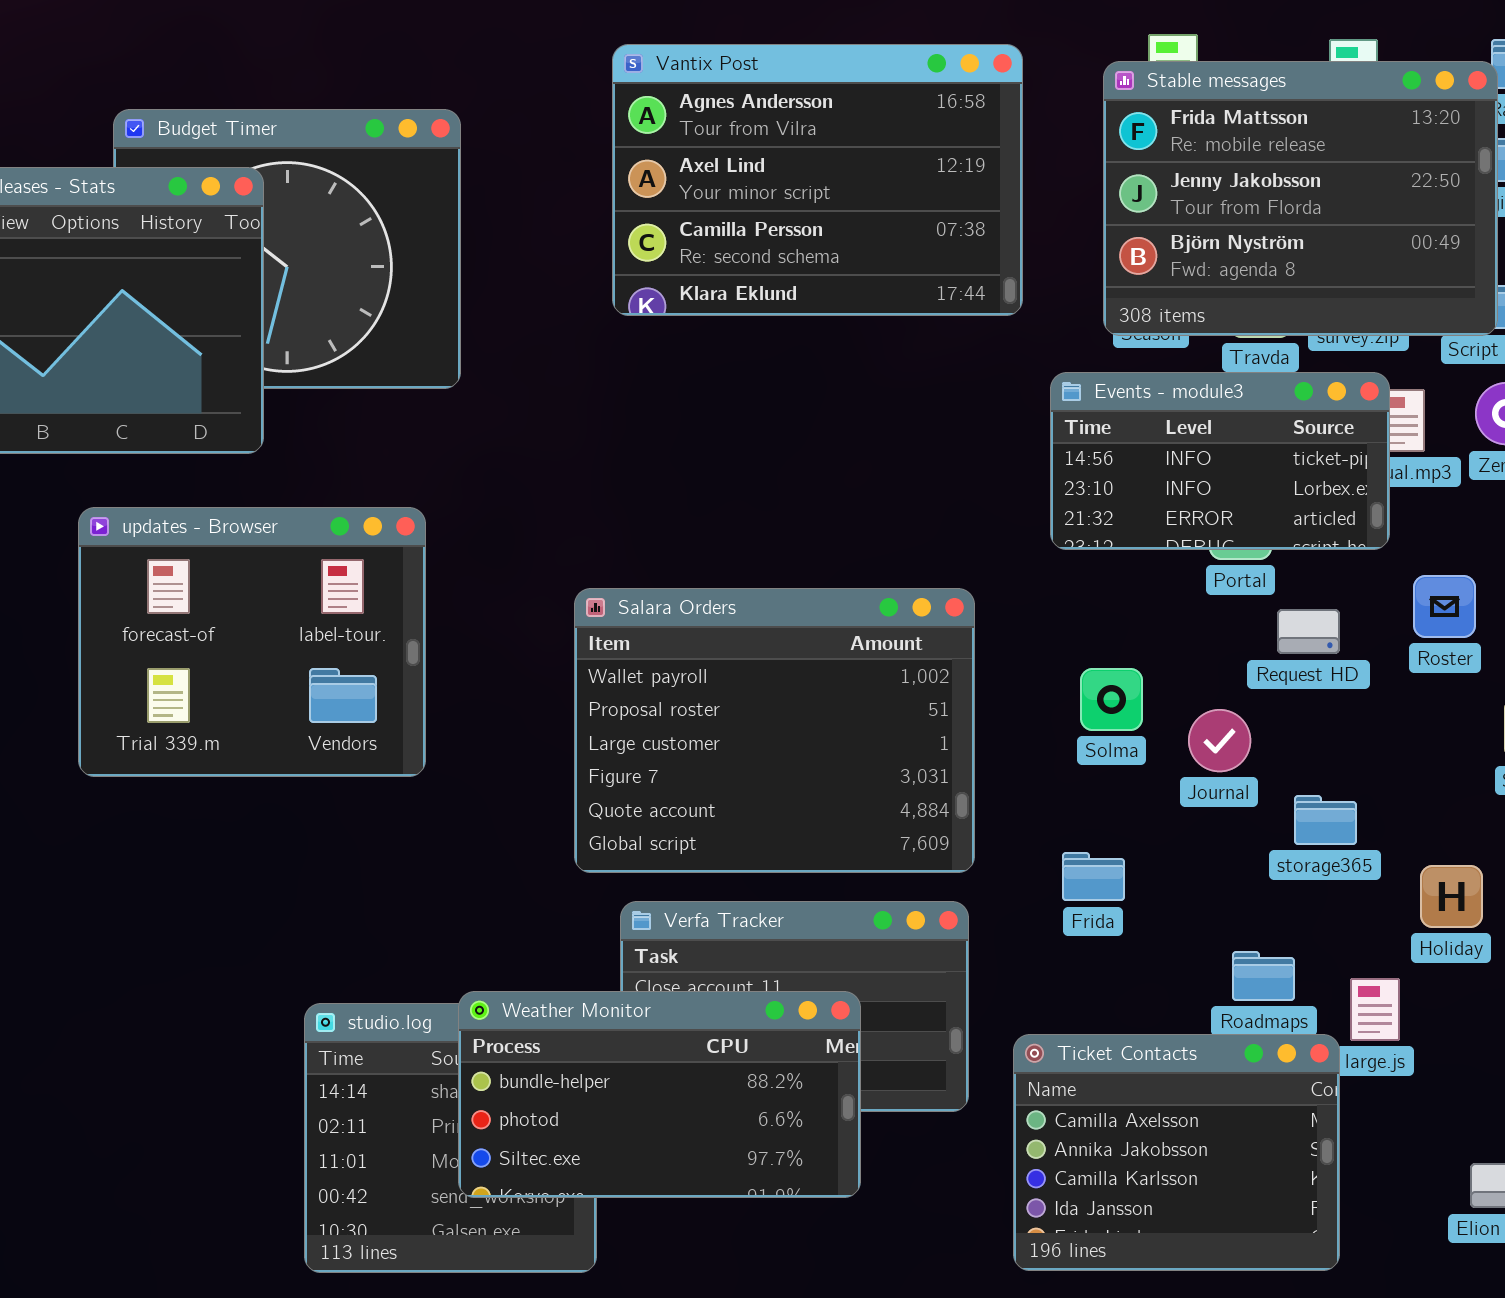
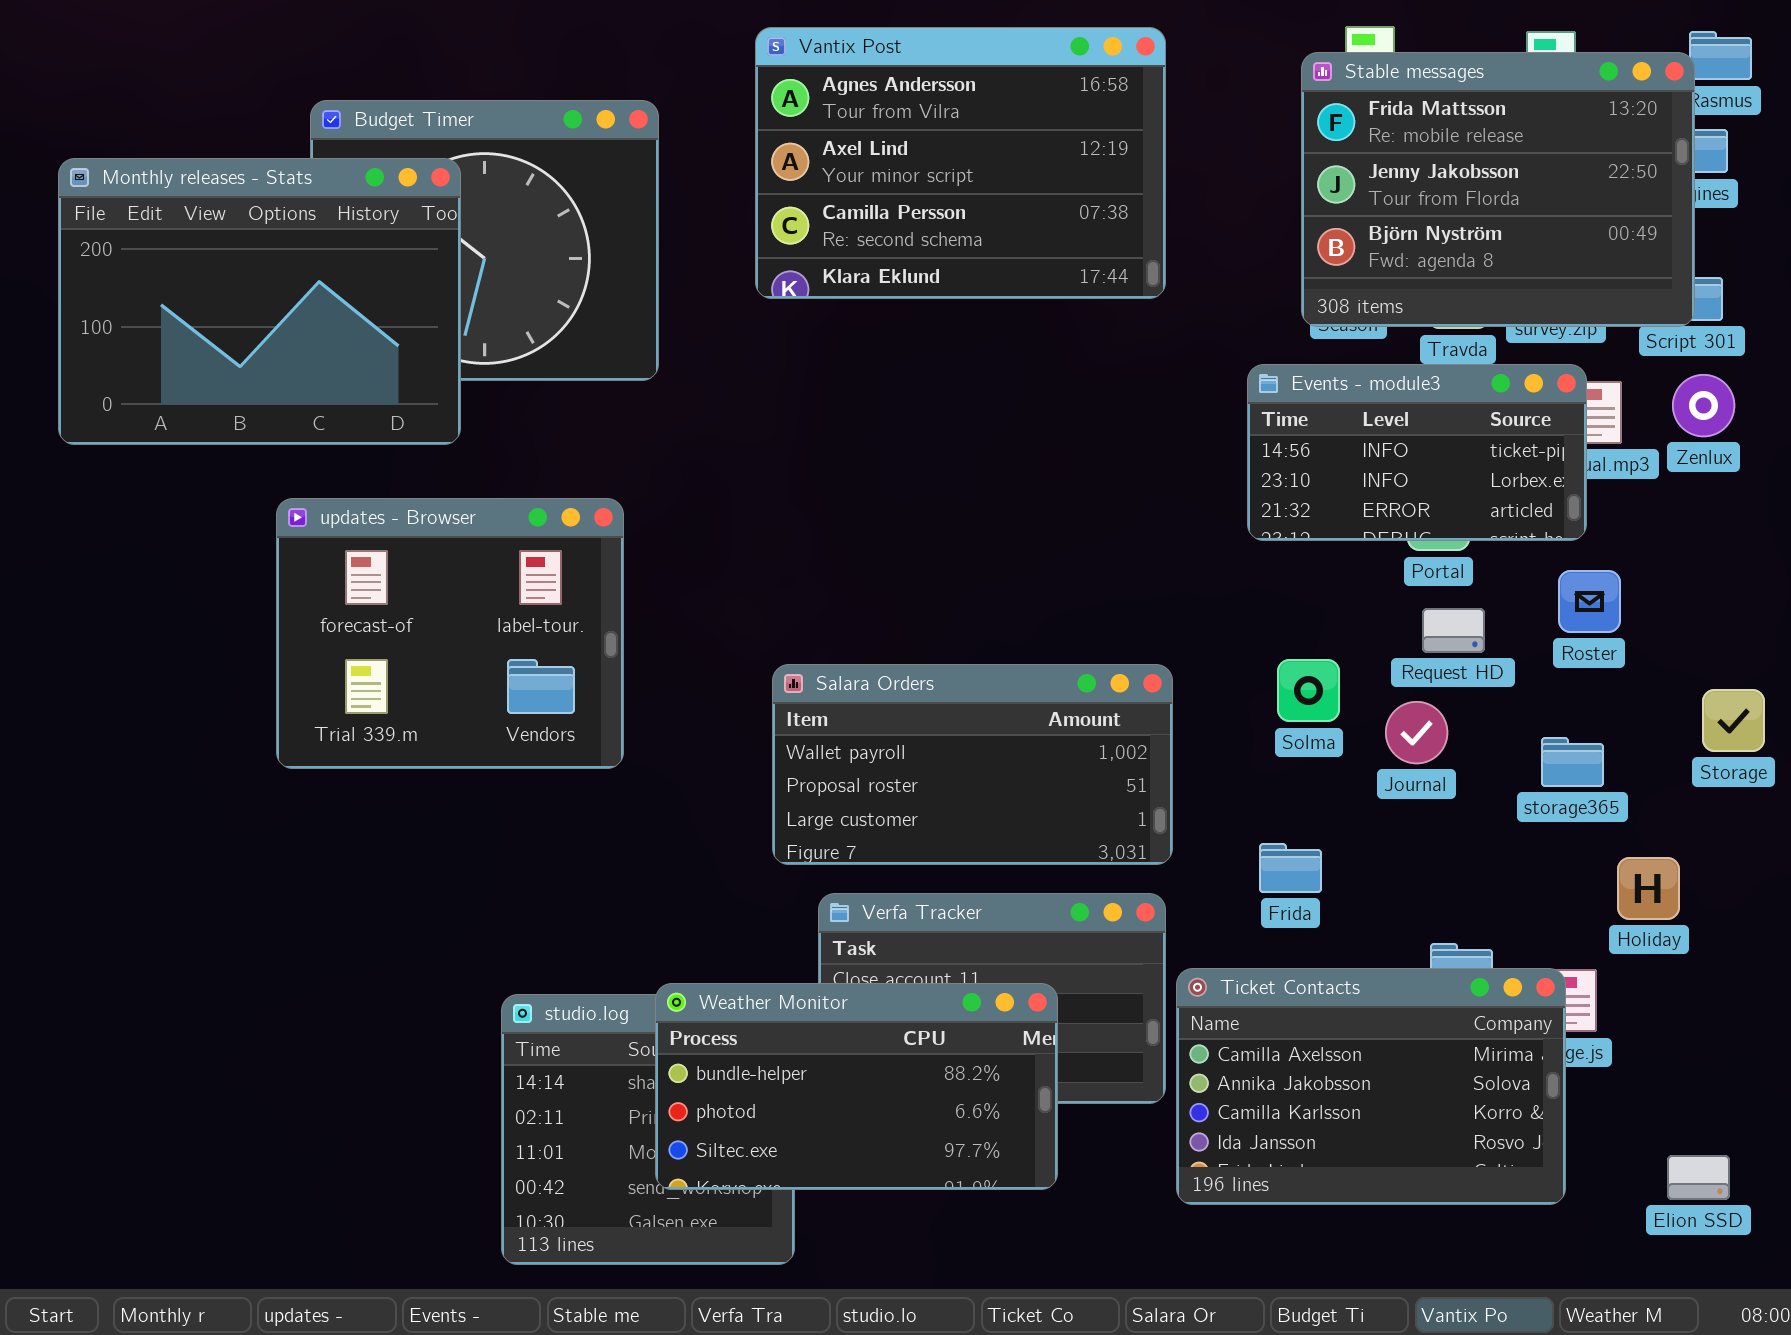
Vantix Post: [612,44,1023,316] -> [755,27,1166,299], moved
Roster: [1413,575,1476,638] -> [1558,570,1621,633], moved
Salara Orders: [574,588,975,873] -> [772,664,1173,865], resized
Request HD: [1277,609,1340,654] -> [1422,608,1485,653], moved
storage365: [1294,795,1357,845] -> [1541,737,1604,787], moved
Ticket Contacts: [1013,1034,1340,1271] -> [1176,968,1566,1205], moved, resized

